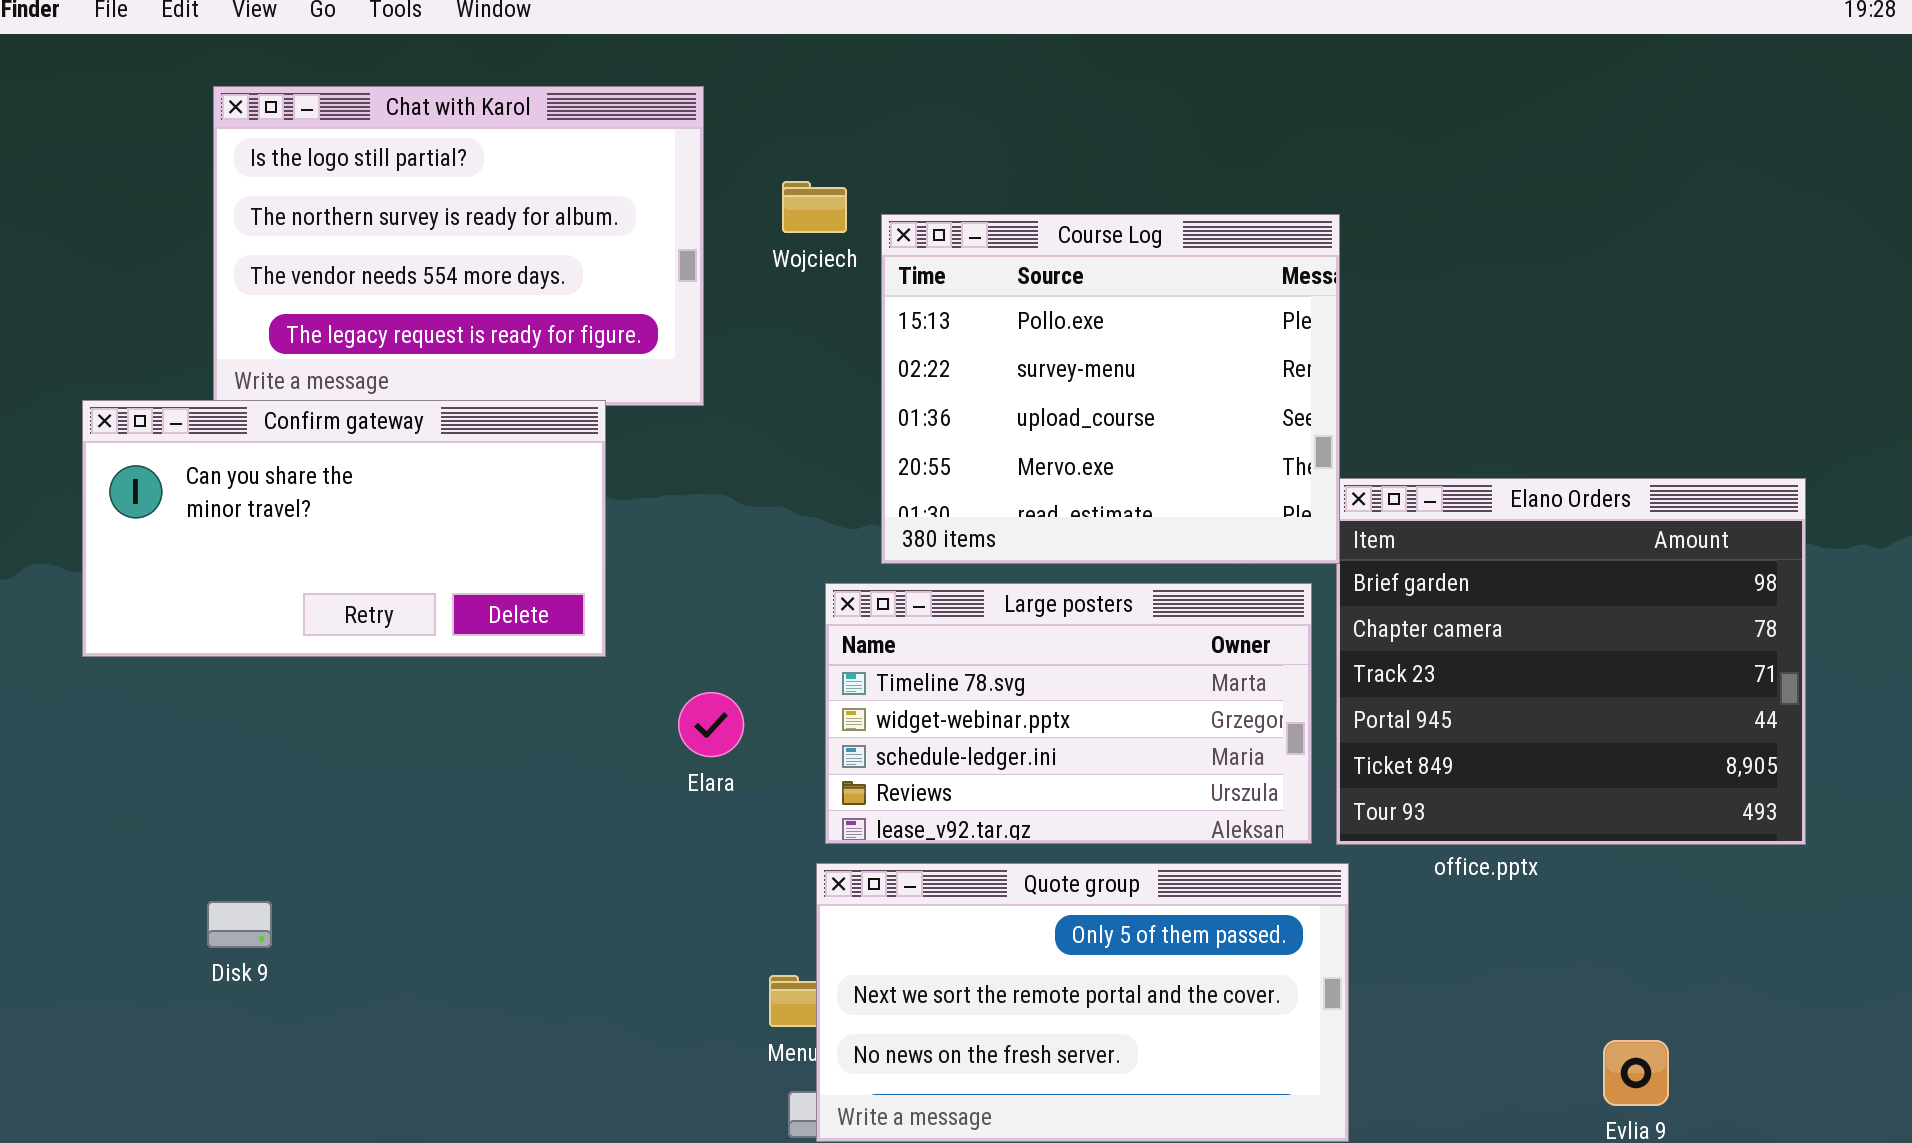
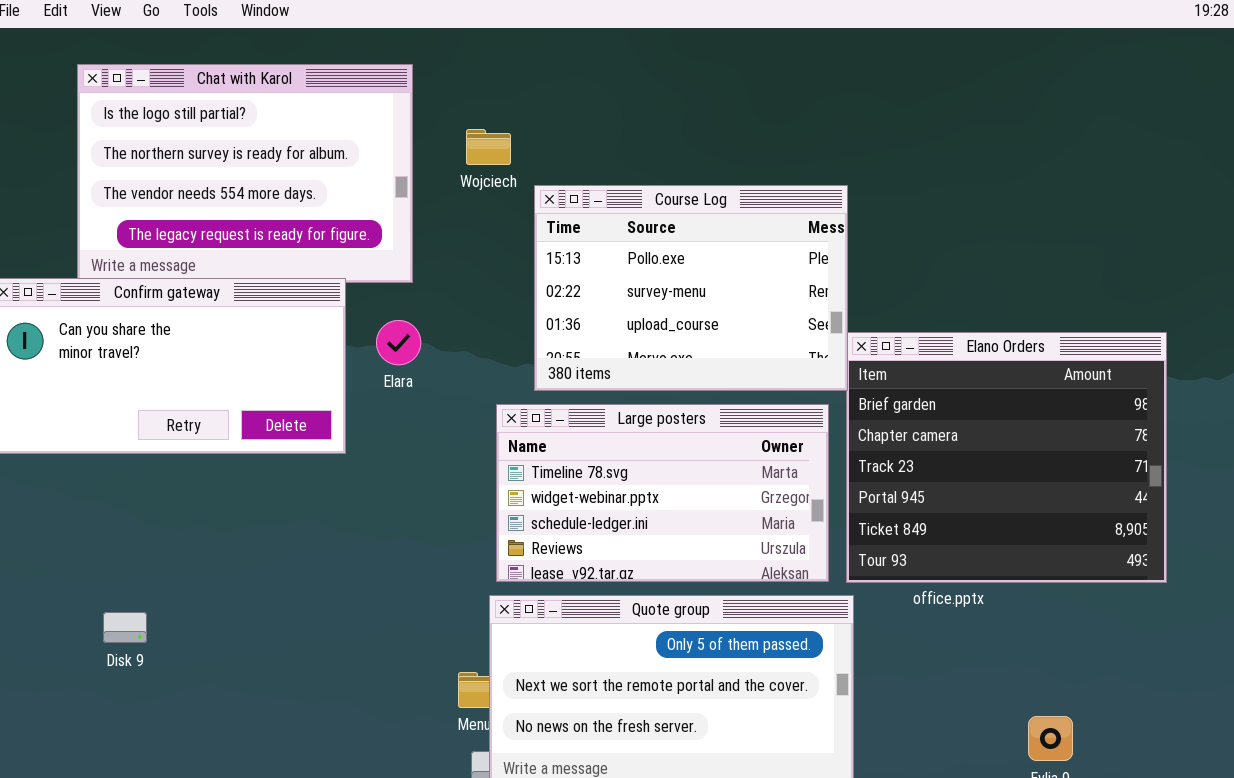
Course Log: [881,214,1340,564] -> [534,185,848,391], resized
Elara: [678,692,744,757] -> [376,320,421,365], moved
Disk 9: [207,901,272,948] -> [103,612,147,643], moved

